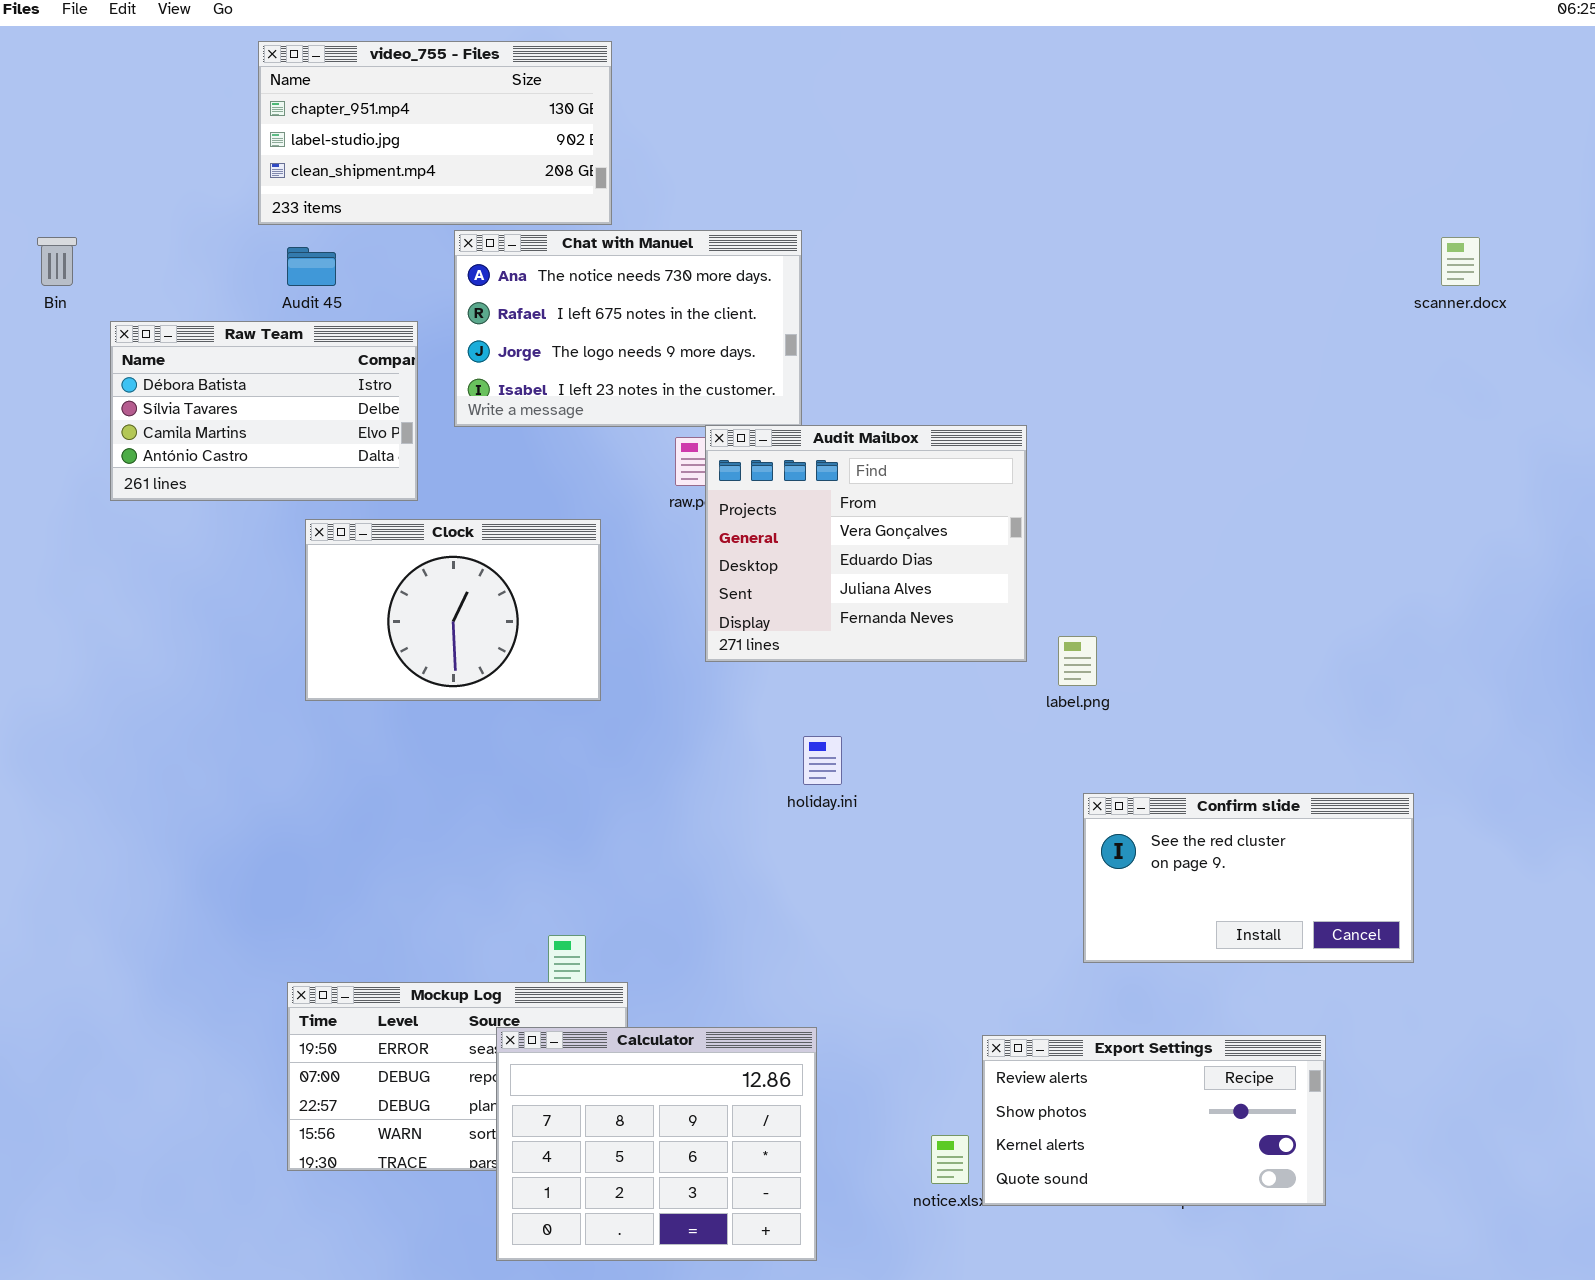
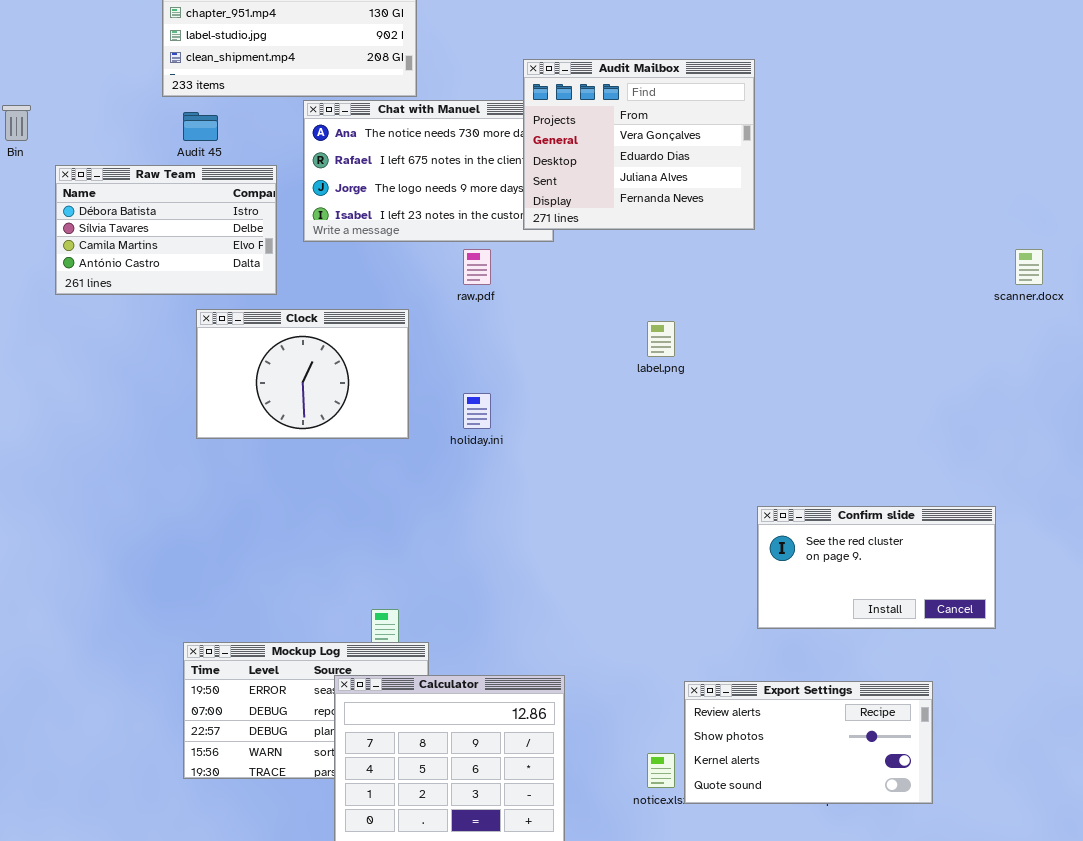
scanner.docx: [1441,237,1480,286] -> [1015,249,1043,285], moved
Audit Mailbox: [705,425,1027,662] -> [523,59,755,230], moved
label.png: [1058,636,1097,686] -> [647,321,675,357], moved
holiday.ini: [803,736,842,785] -> [463,393,491,429], moved

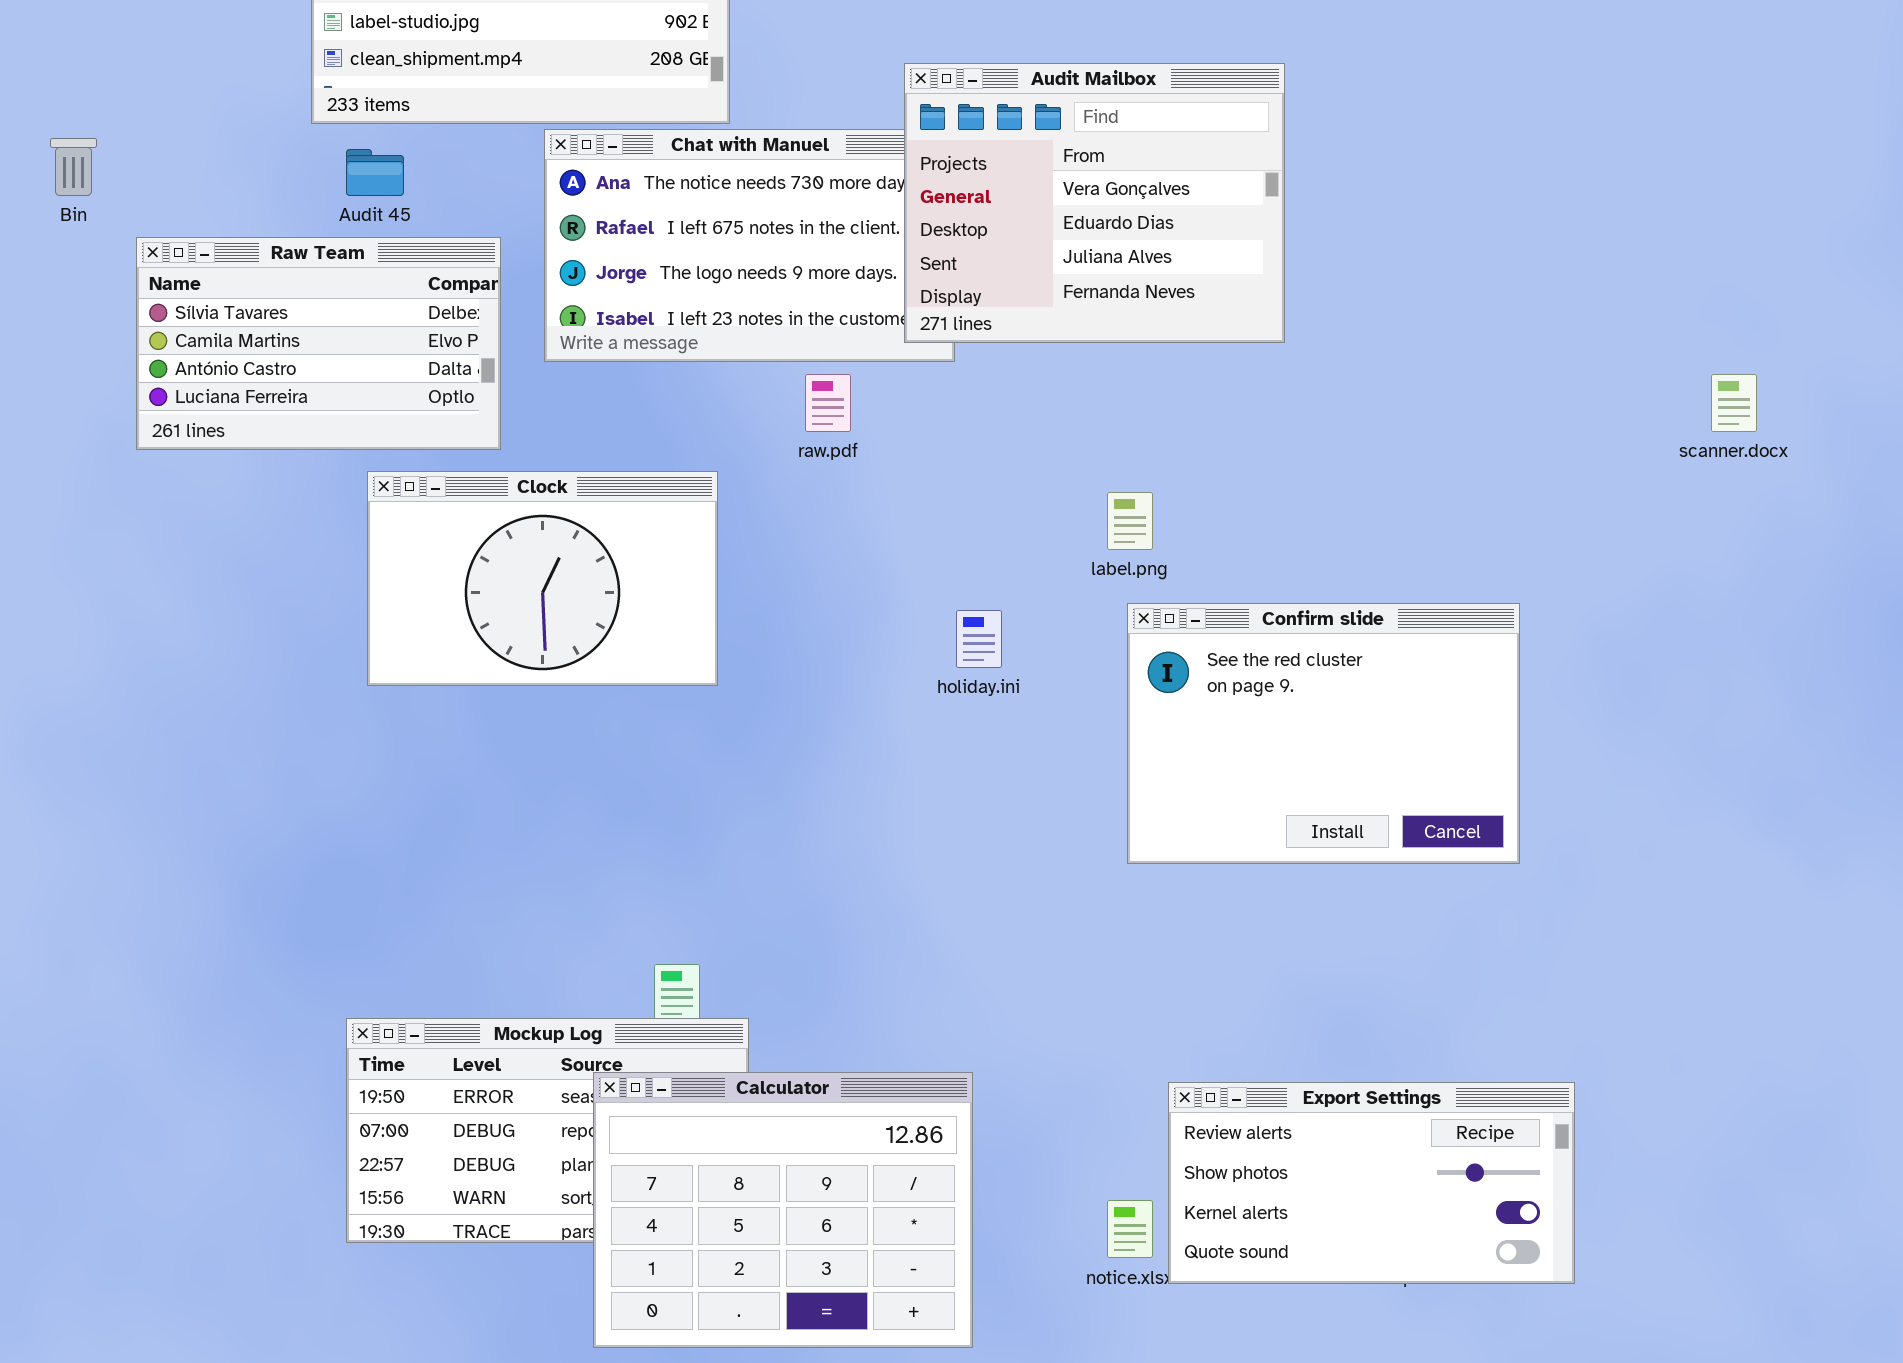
Raw Team: [55,165,277,295] -> [136,237,501,450], scrolled down 1 row
holiday.ini: [463,393,491,429] -> [956,610,1002,668], moved
Confirm slide: [757,506,996,629] -> [1127,603,1520,864], moved, resized

